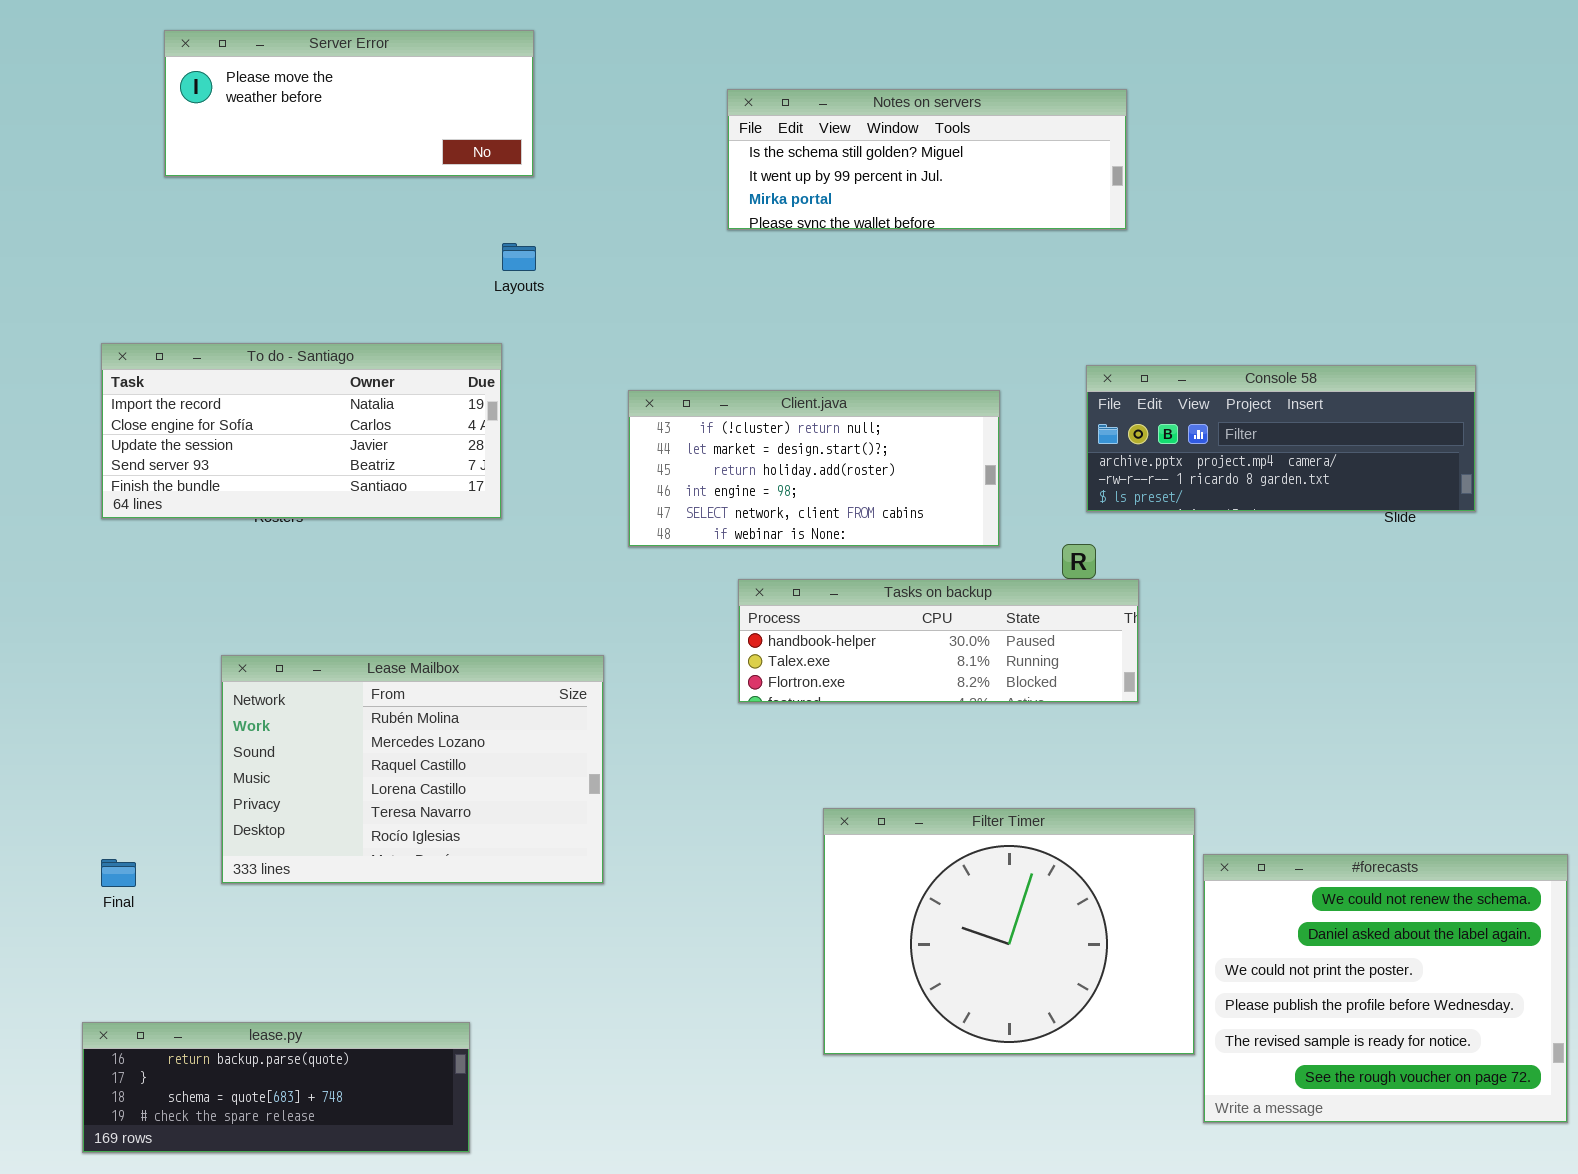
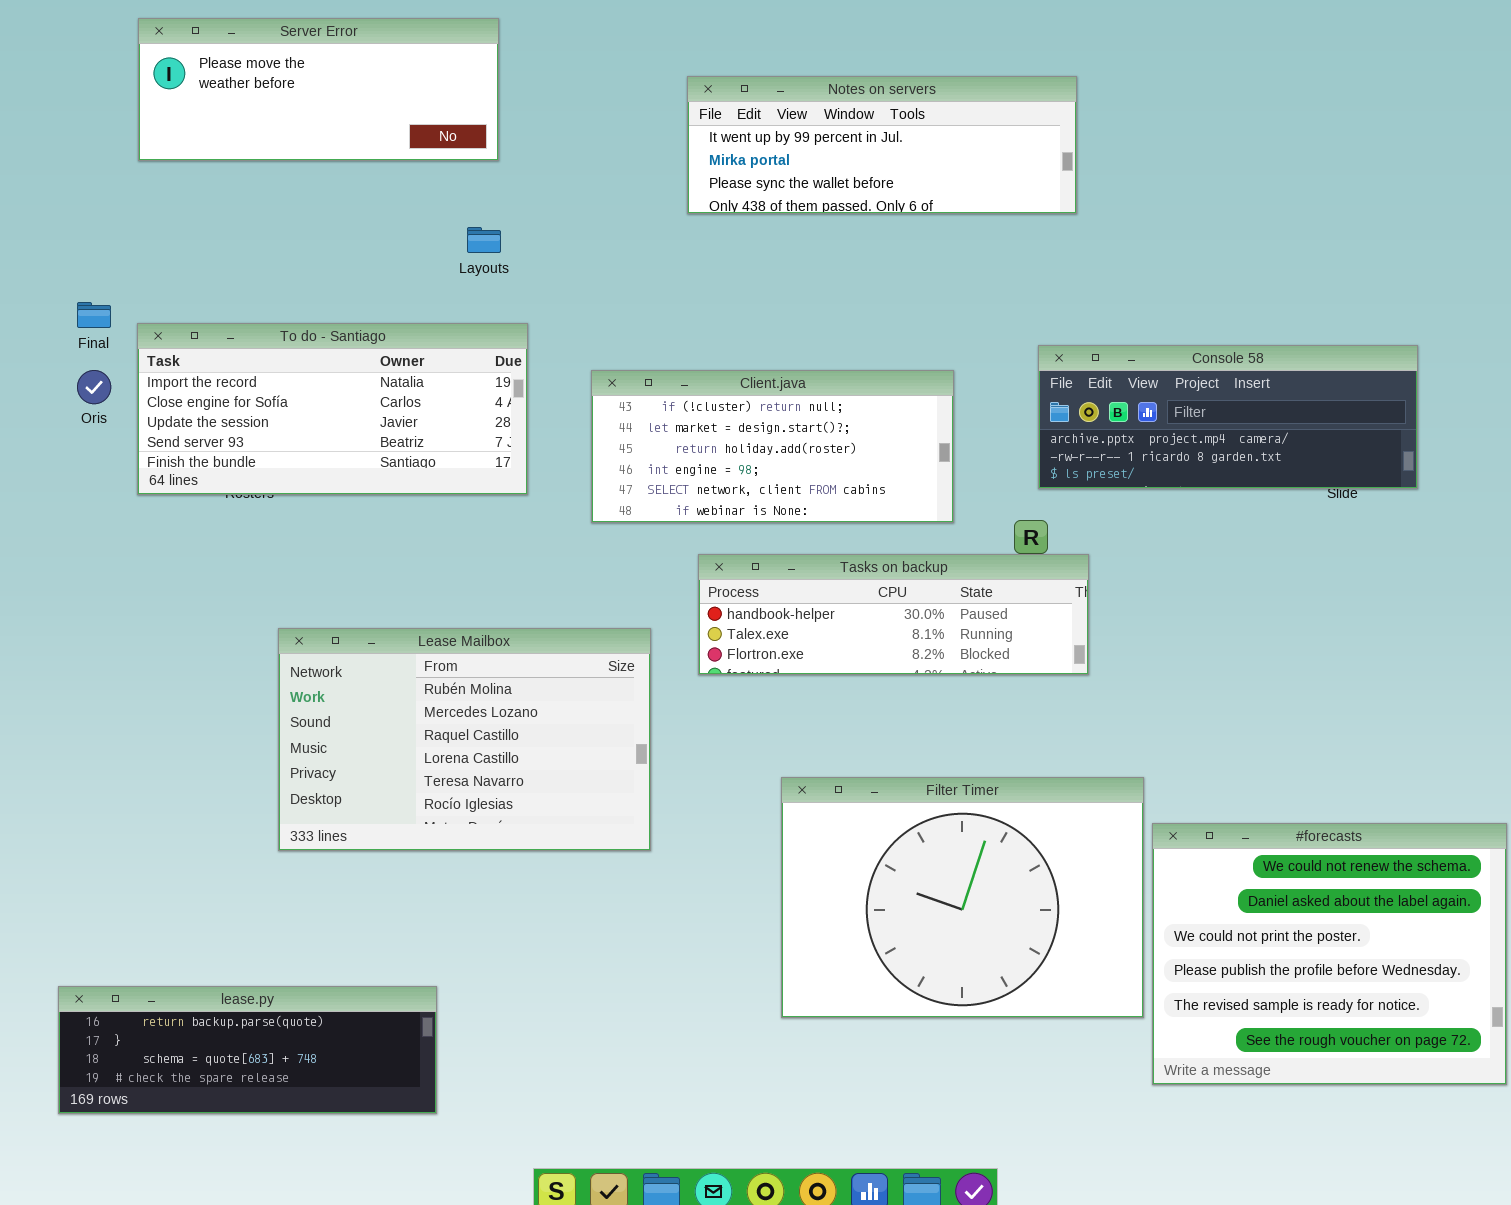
Notes on servers: [727,89,1127,230] -> [687,76,1077,214], scrolled down 1 row
To do - Santiago: [101,343,502,519] -> [137,323,528,495], moved
Lease Mailbox: [221,655,604,884] -> [278,628,651,851], moved
Final: [101,859,136,887] -> [77,302,111,328], moved

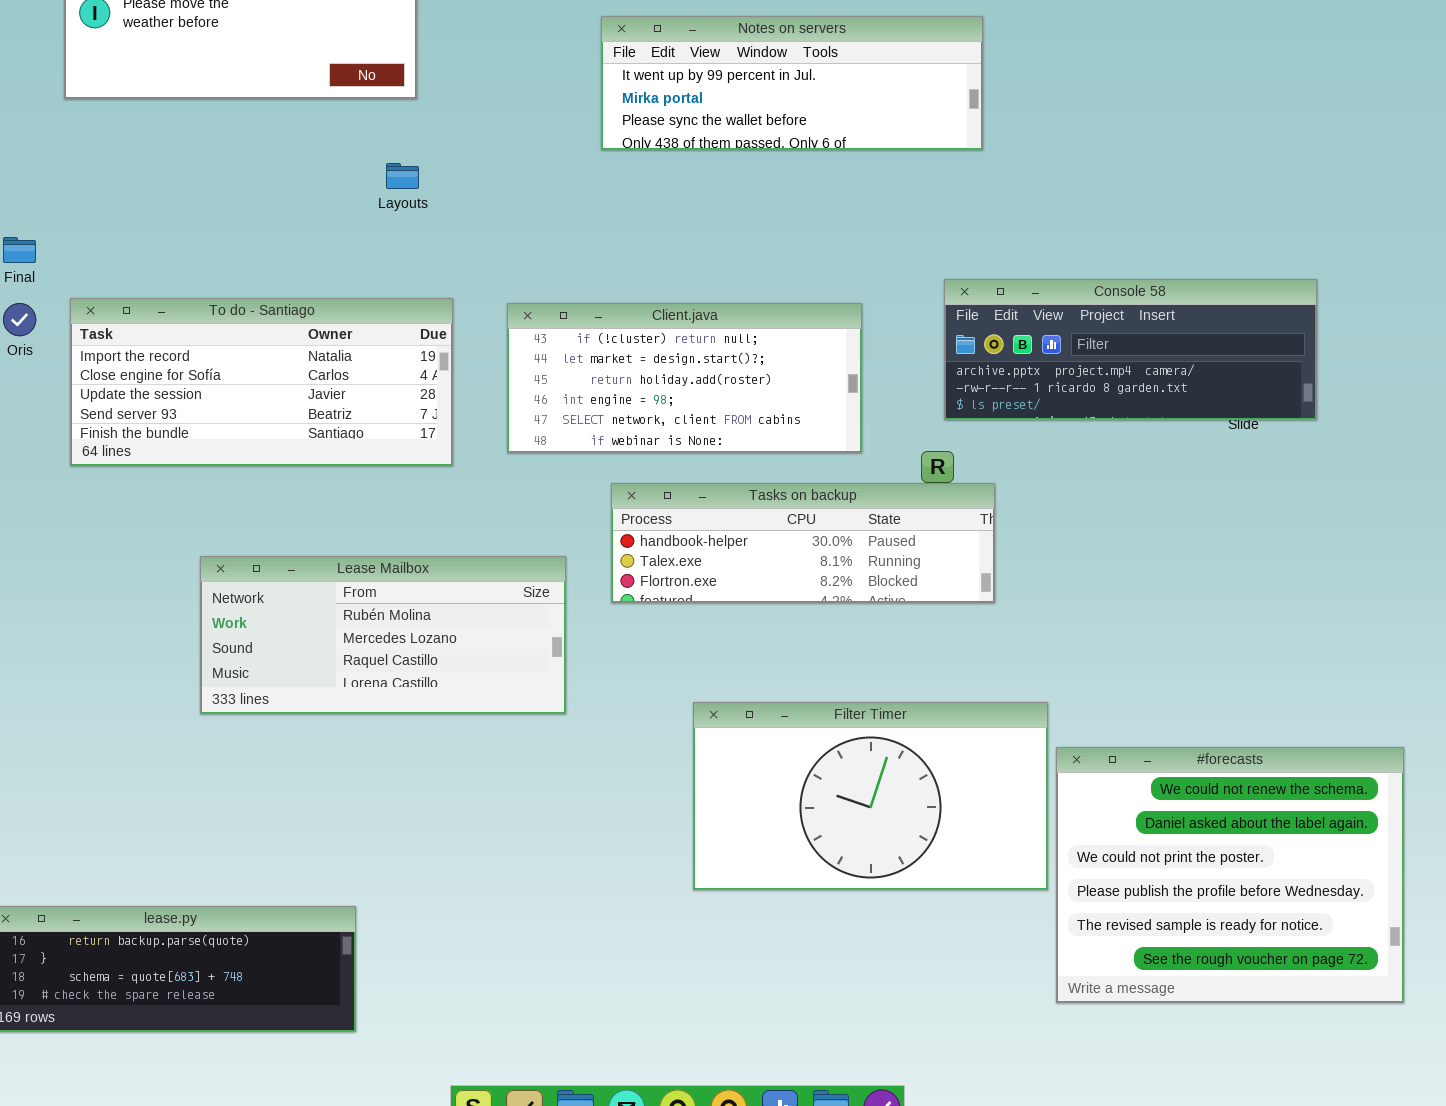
To do - Santiago: [137,323,528,495] -> [70,298,453,466], moved
Lease Mailbox: [278,628,651,851] -> [200,556,566,714], resized
Filter Timer: [781,777,1144,1018] -> [693,702,1048,890], resized

